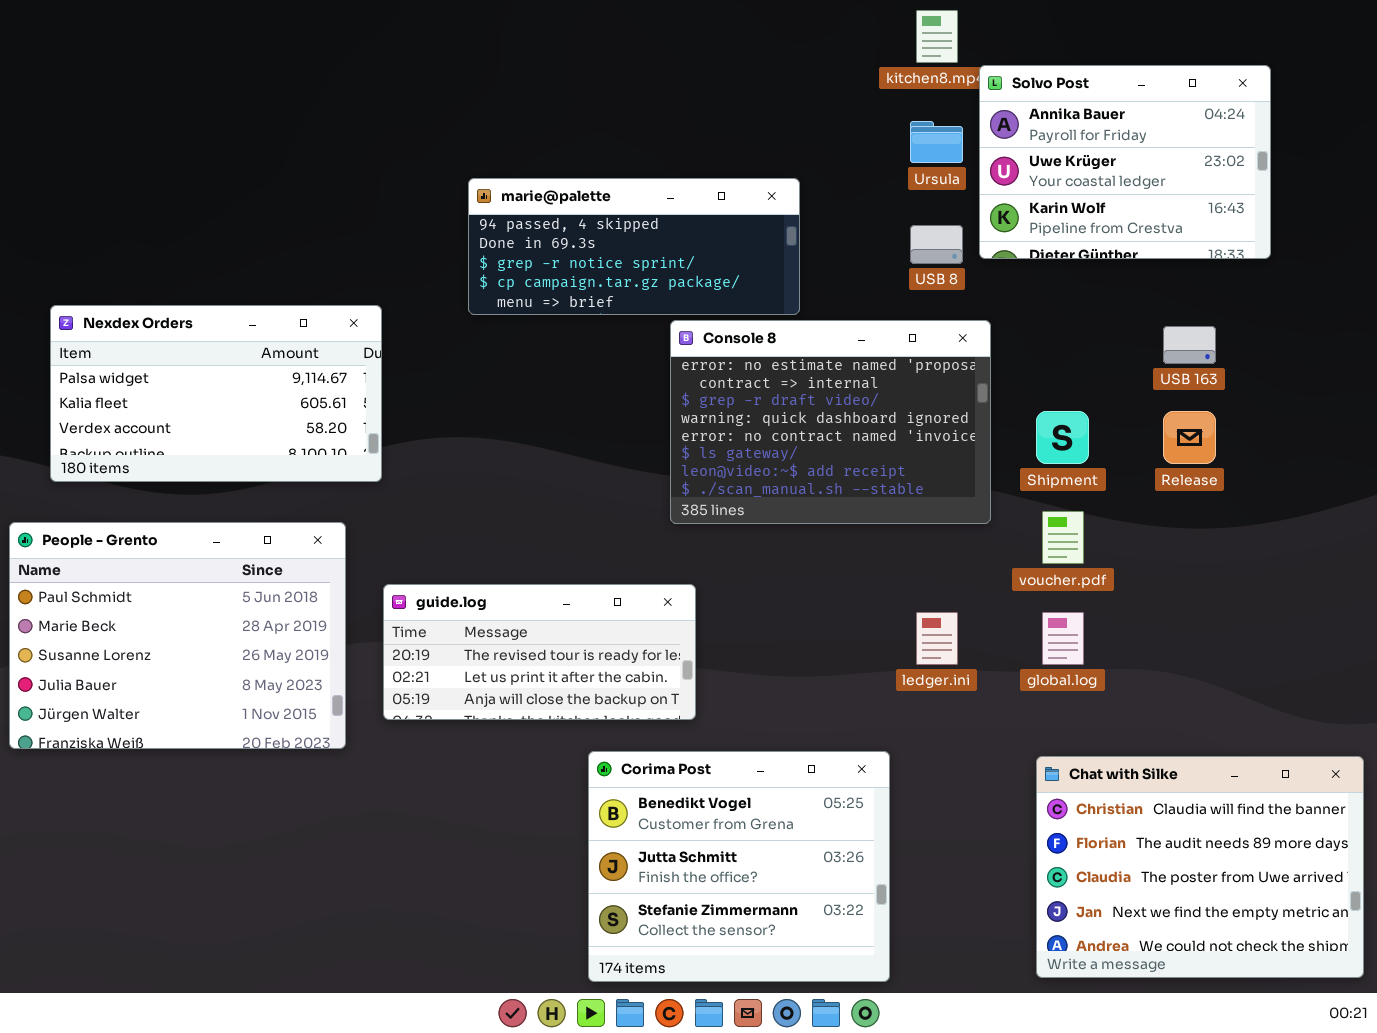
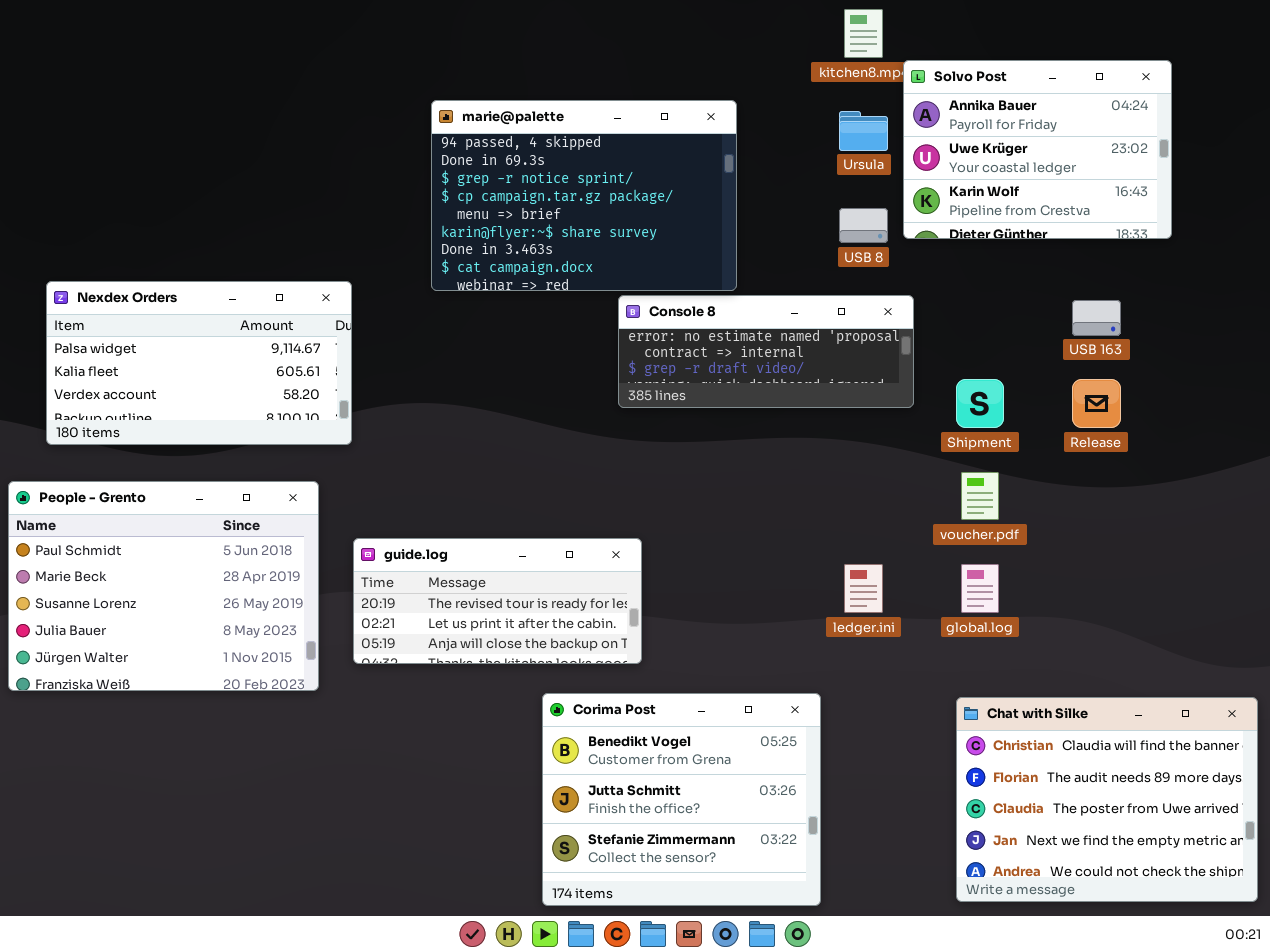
marie@palette: [468,178,800,315] -> [431,100,737,291], resized
Console 8: [670,320,991,524] -> [618,295,914,408], resized

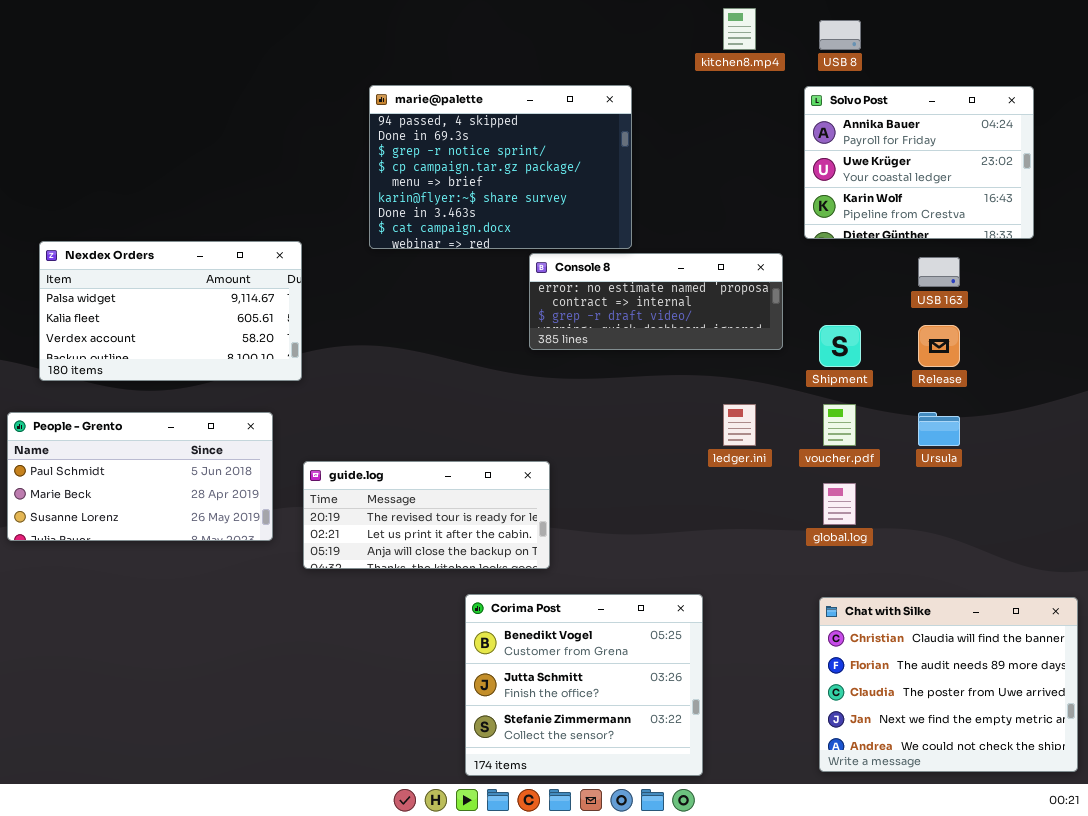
Solvo Post: [903,60,1172,239] -> [804,86,1034,239], moved
Ursula: [839,111,888,151] -> [918,412,960,446], moved
USB 8: [839,208,888,243] -> [819,20,861,50], moved
People - Grento: [8,481,319,691] -> [7,412,273,541], resized
ledger.ini: [844,564,883,613] -> [723,404,756,446], moved

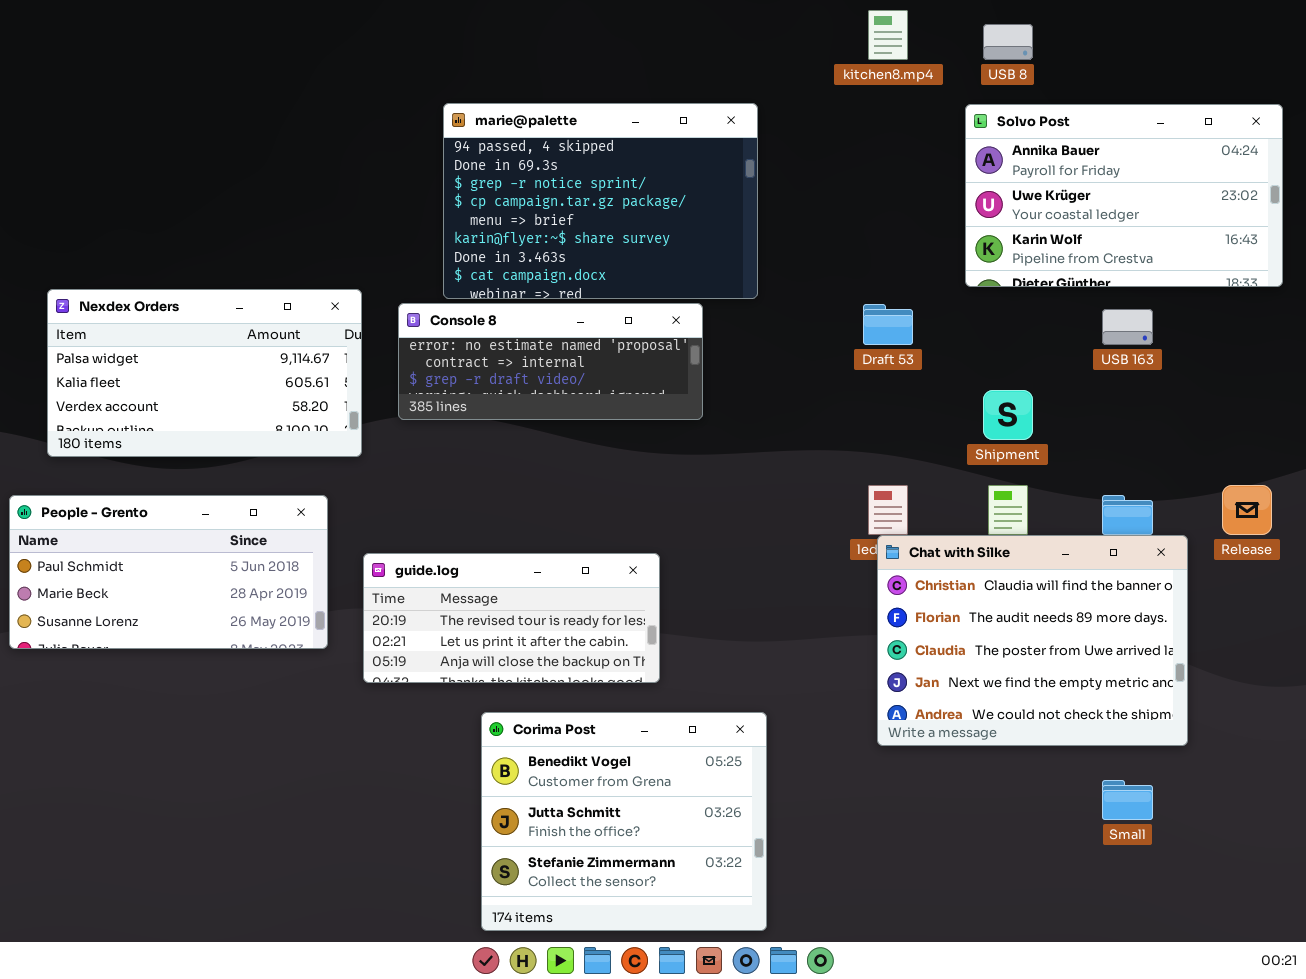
Solvo Post: [804,86,1034,239] -> [965,104,1283,287], resized
Console 8: [529,253,783,350] -> [398,303,703,420], moved
Release: [918,325,960,367] -> [1222,485,1272,535], moved
Corima Post: [465,594,703,776] -> [481,712,767,931], moved
Chat with Silke: [819,597,1078,772] -> [877,535,1188,746], moved

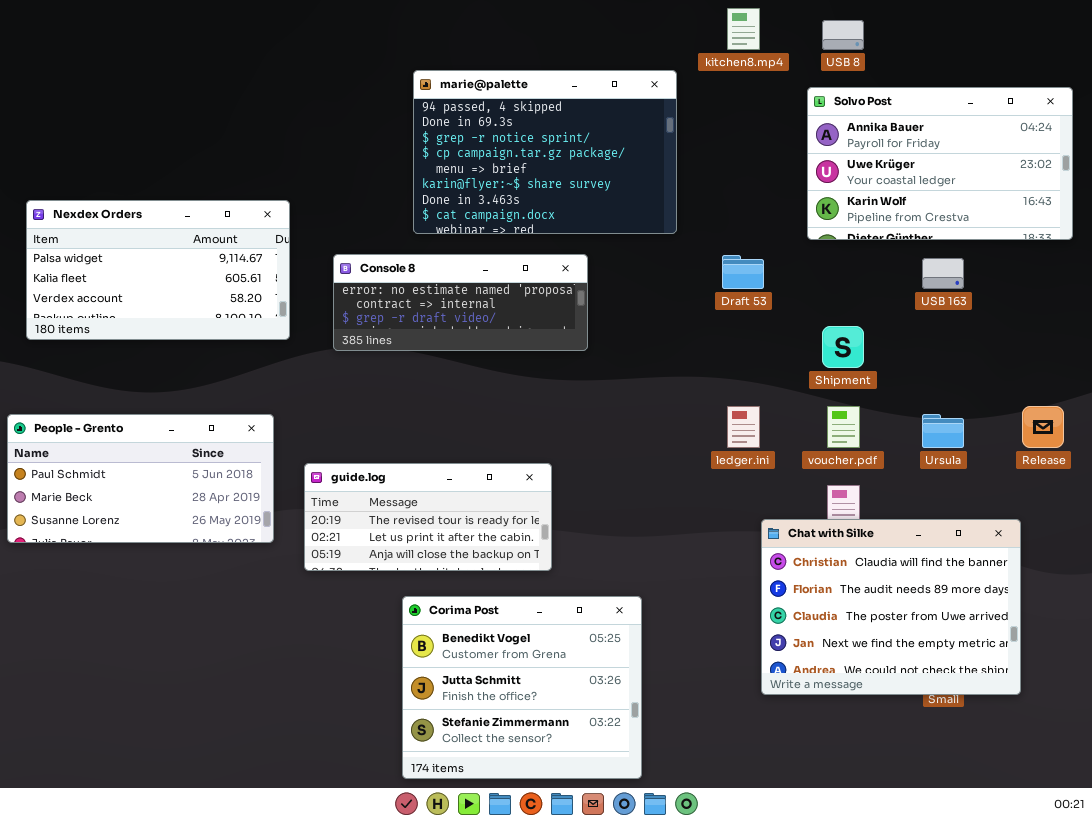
marie@palette: [443,103,758,299] -> [413,70,677,234], moved
Nexdex Orders: [47,289,362,457] -> [26,200,290,340], moved
Chat with Silke: [877,535,1188,746] -> [761,519,1021,695], moved

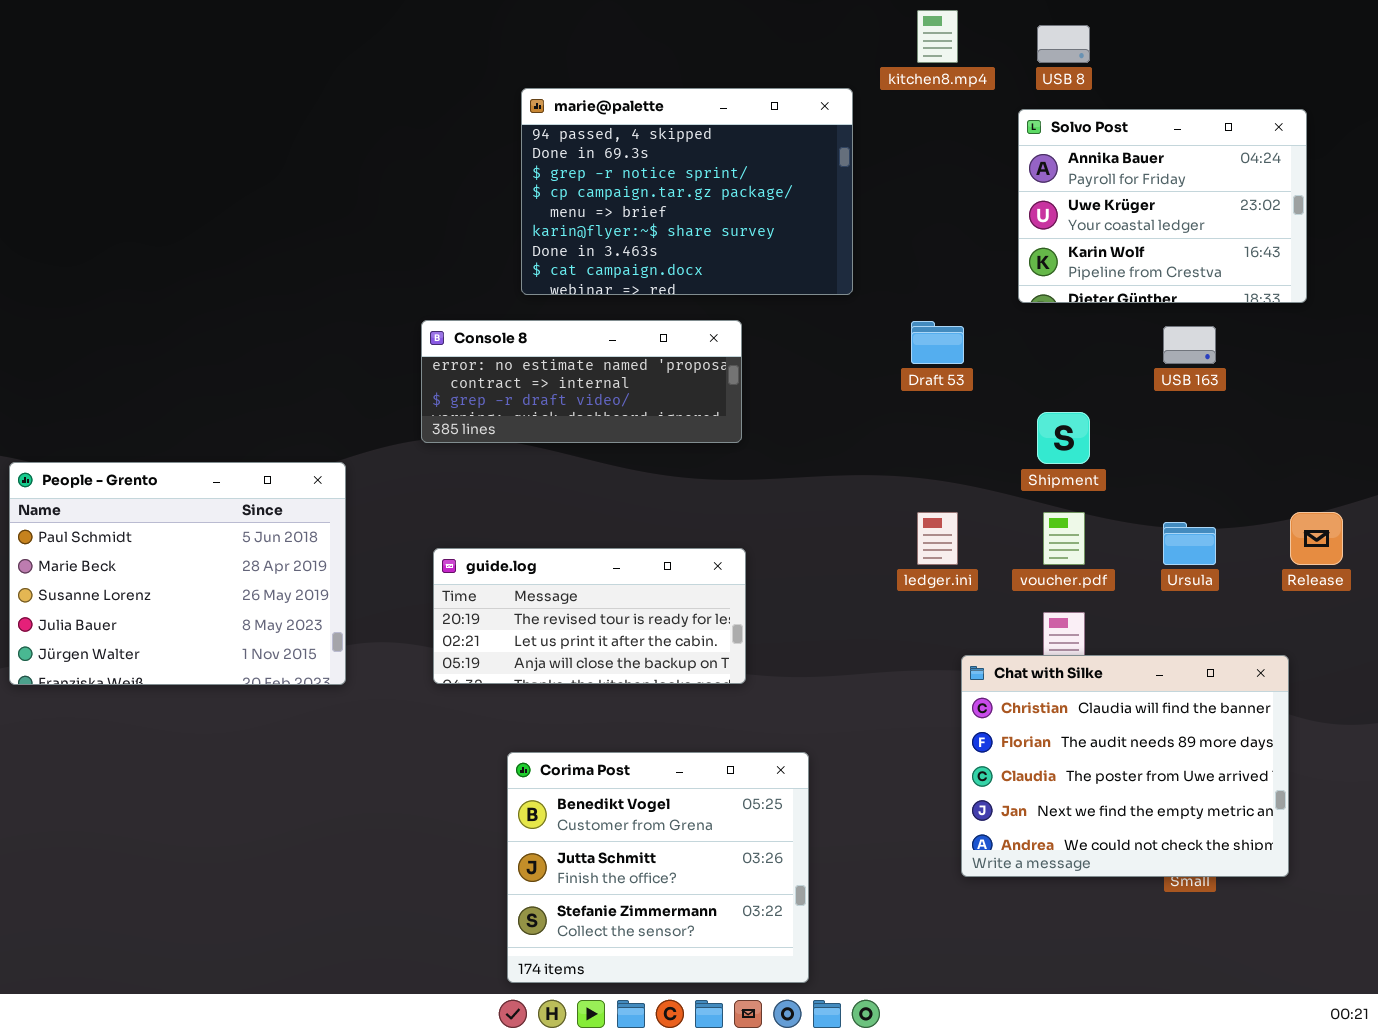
Solvo Post: [807,87,1073,240] -> [1018,109,1307,303], resized
Nexdex Orders: [26,200,290,340] -> none, closed
People - Grento: [7,414,274,543] -> [9,462,346,685], resized
guide.log: [304,463,552,571] -> [433,548,746,684], moved

